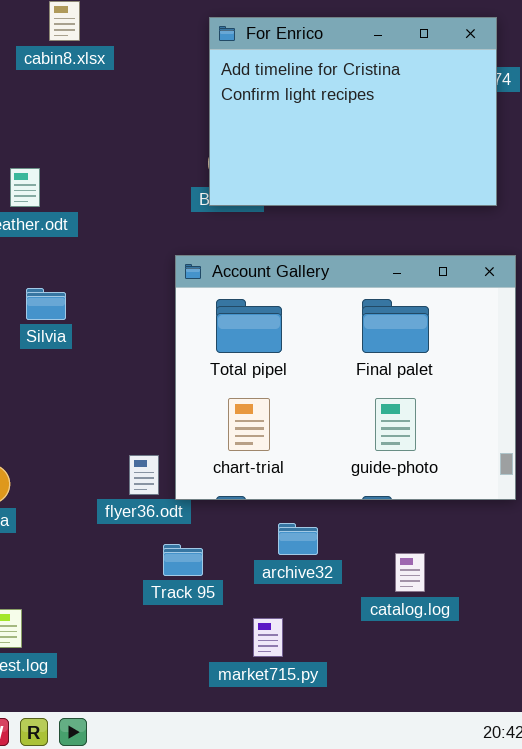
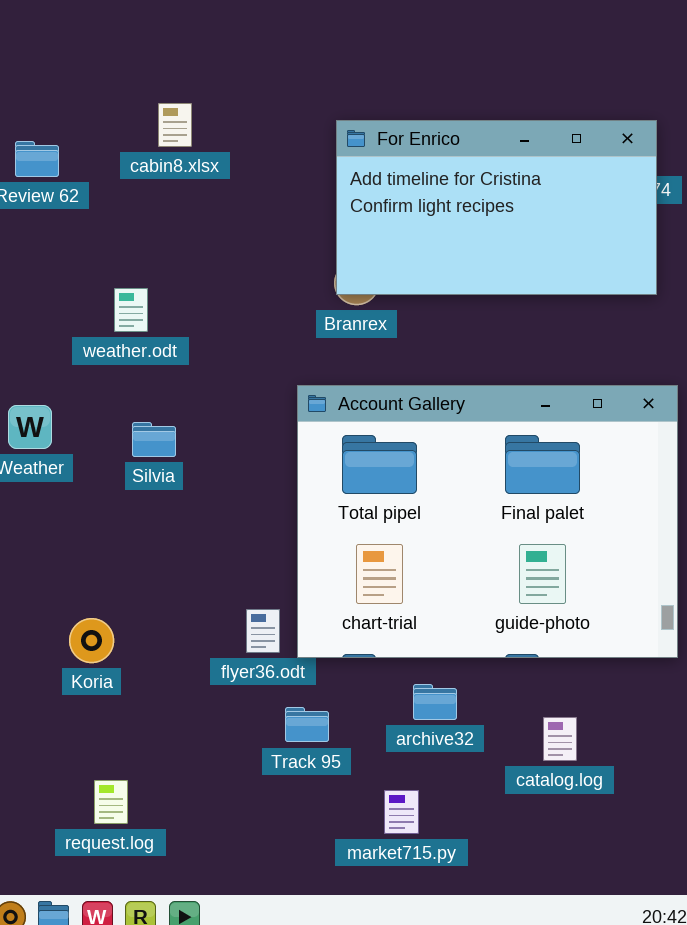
For Enrico: [209,17,497,206] -> [336,120,657,295], resized

